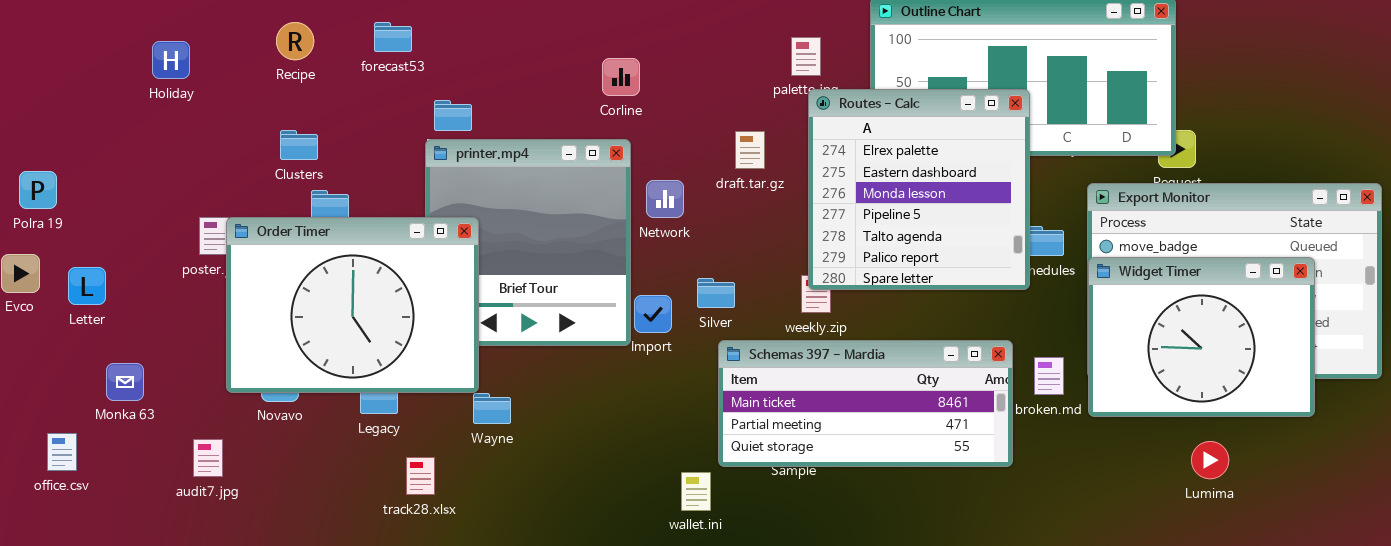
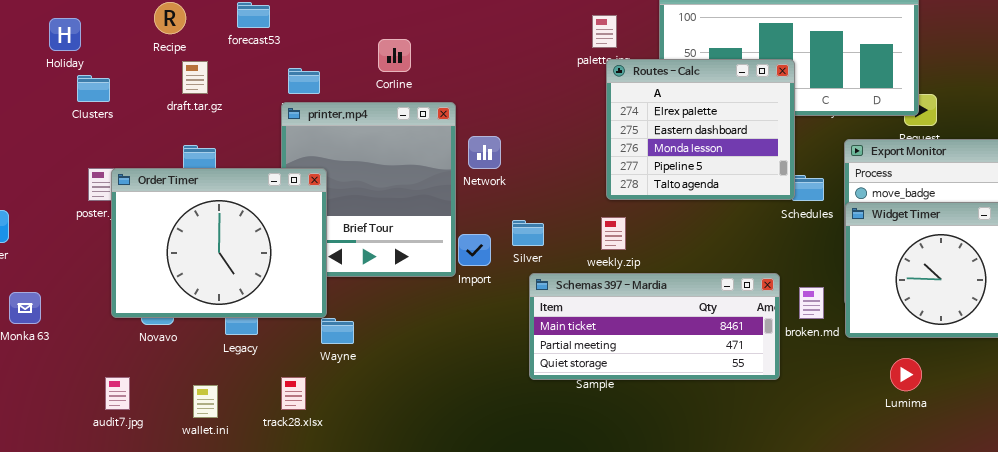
Corline: [602,58,640,96] -> [378,39,411,72], moved
Routes - Calc: [808,89,1030,290] -> [606,59,795,200], resized
Clusters: [280,130,318,160] -> [77,75,110,102], moved
draft.tar.gz: [735,131,765,169] -> [182,61,208,94], moved
audit7.jpg: [193,439,223,477] -> [105,377,130,410], moved
Lumima: [1191,441,1229,479] -> [890,358,922,391], moved
track28.xlsx: [406,457,435,495] -> [281,377,306,410], moved
wallet.ini: [681,472,711,511] -> [193,385,218,418], moved

